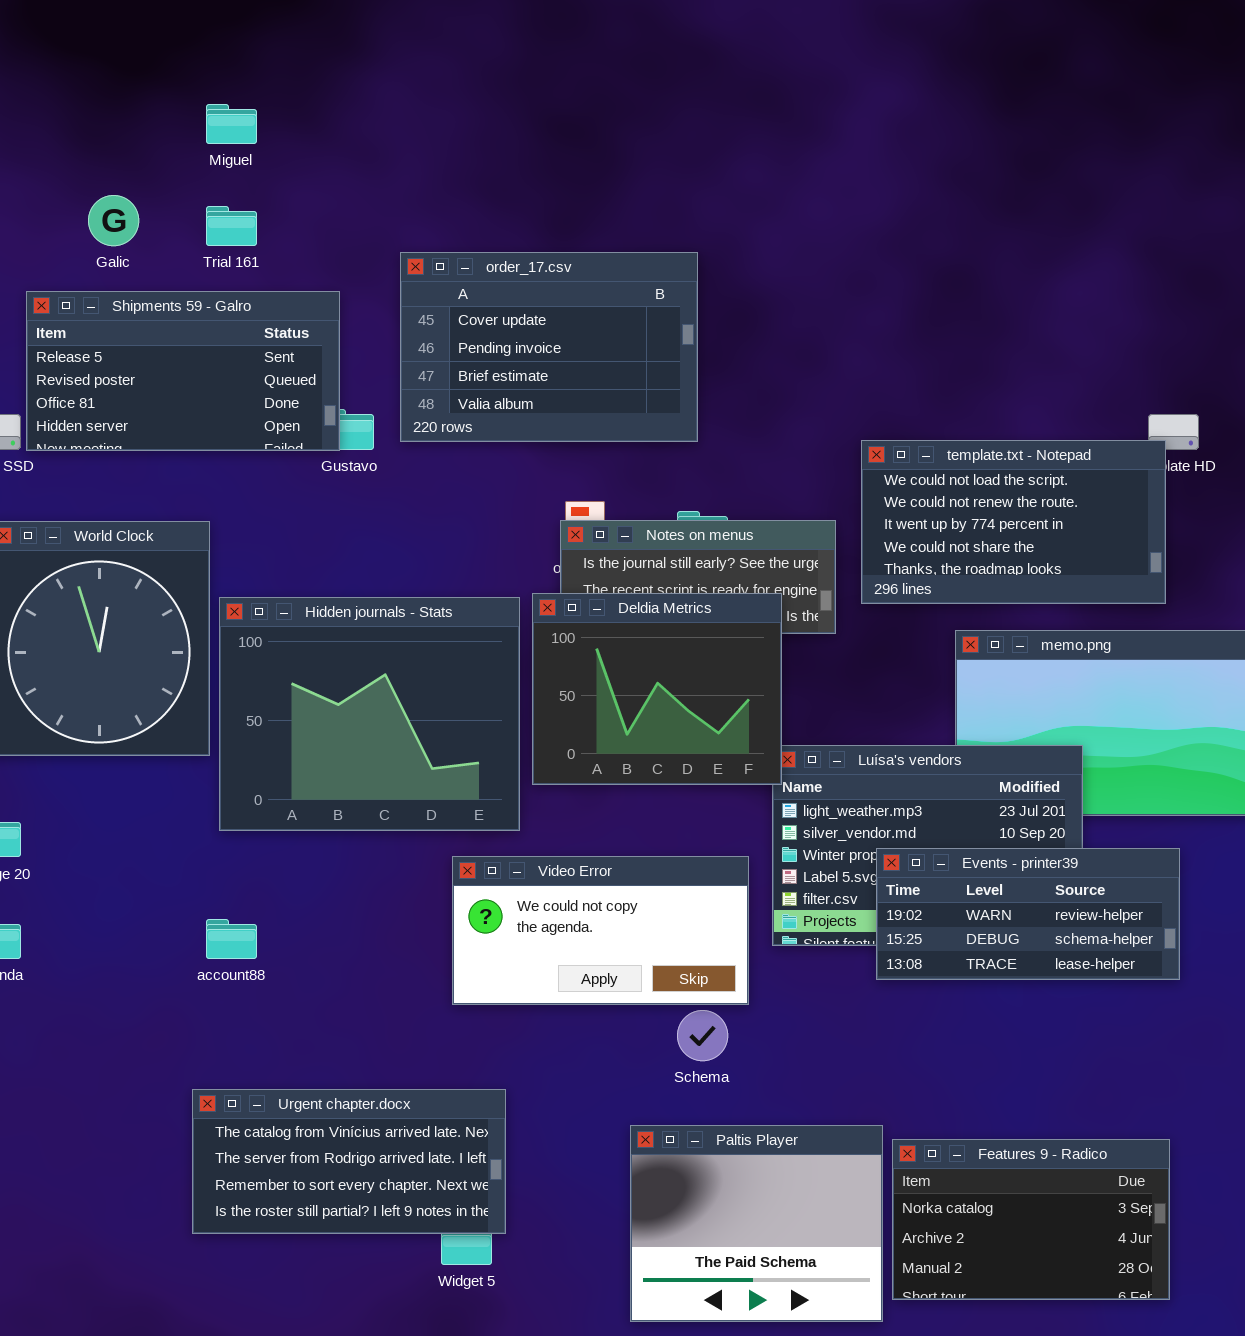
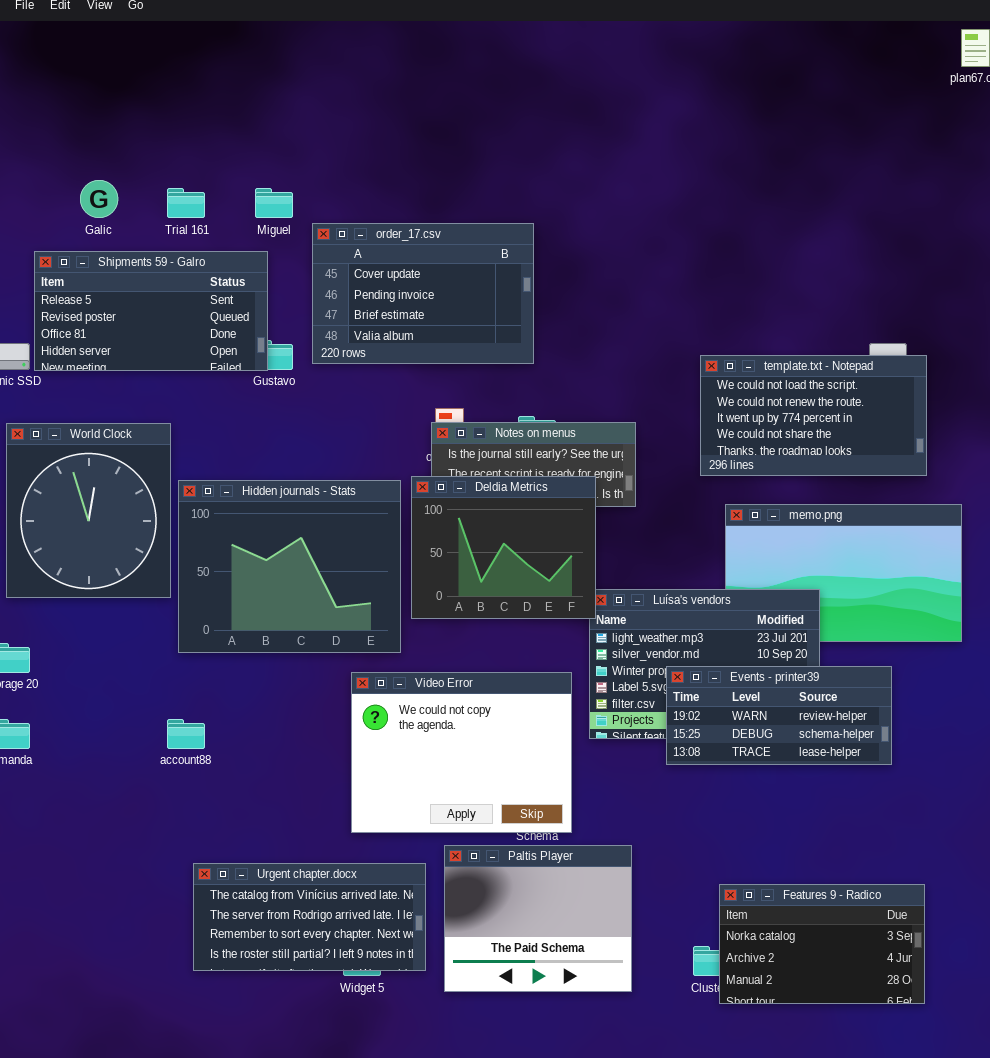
Miguel: [206,104,257,144] -> [255,188,293,218], moved
template.txt - Notepad: [861,440,1166,604] -> [700,355,927,476], moved
Video Error: [452,856,749,1005] -> [351,672,572,833], resized
Urgent chapter.docx: [192,1089,506,1234] -> [193,863,426,971], moved
Paltis Player: [630,1125,883,1322] -> [444,845,632,992], moved
Features 9 - Radico: [892,1139,1170,1300] -> [719,884,925,1004], moved

